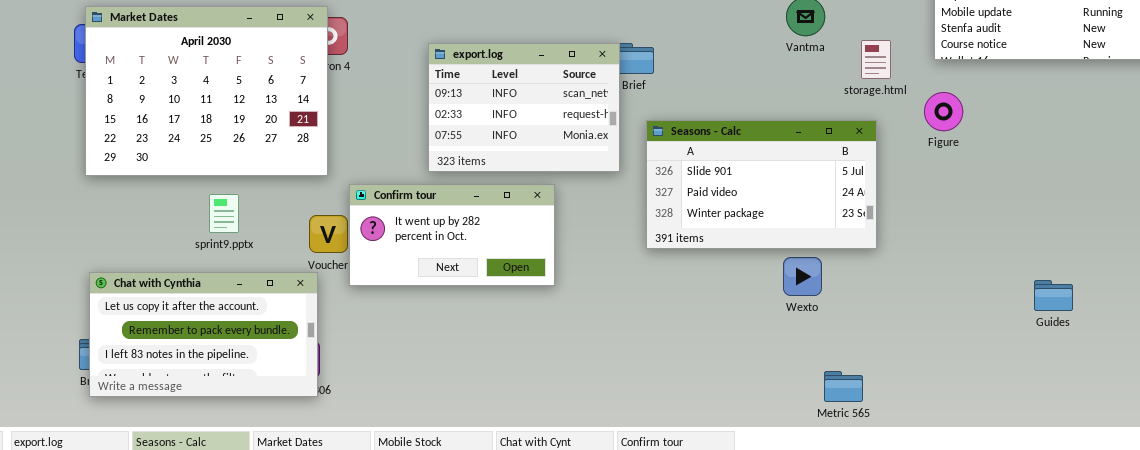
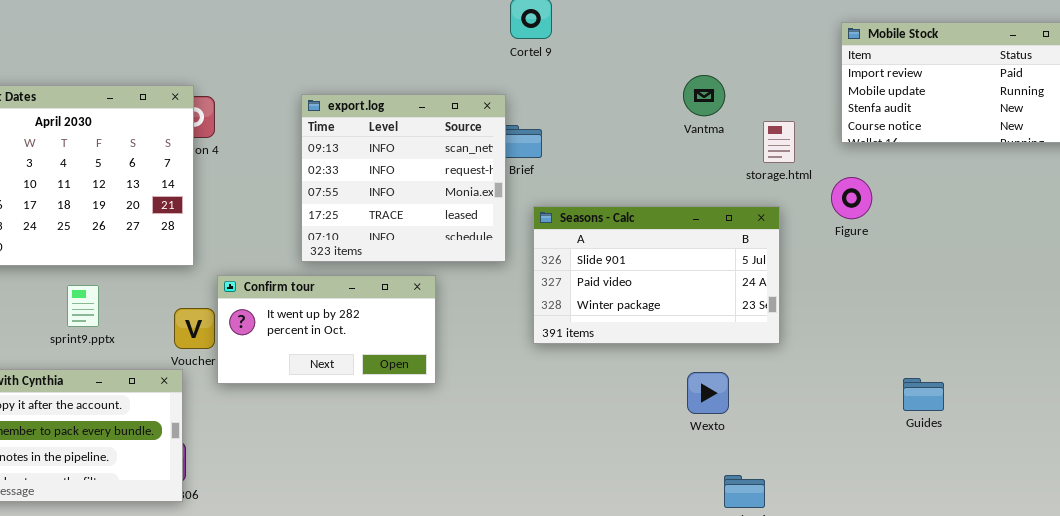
export.log: [428,43,620,172] -> [301,94,506,262], resized
Wexto: [783,257,822,296] -> [687,372,729,414], moved
Guides: [1034,280,1073,311] -> [903,378,944,411], moved

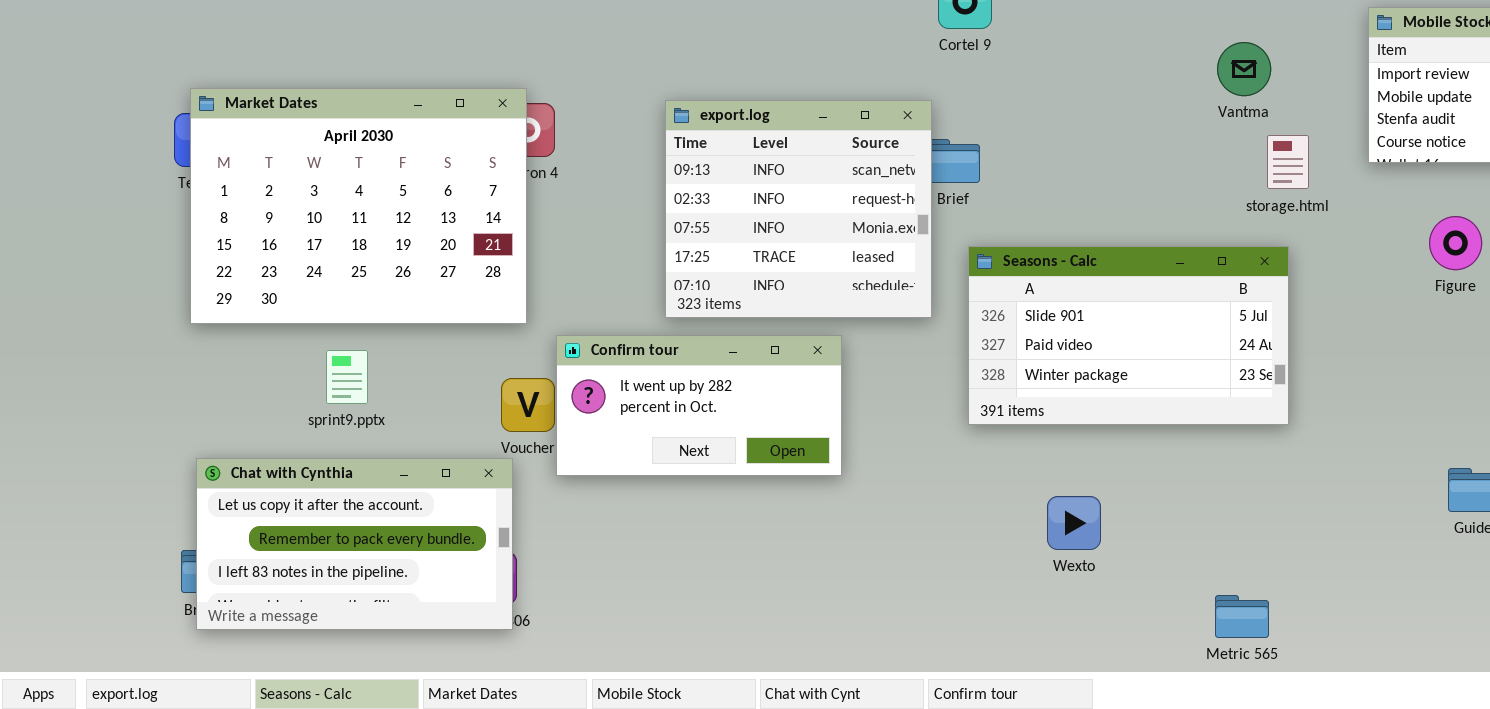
Vantma: [683,75,725,116] -> [1217,42,1271,96], moved
Figure: [831,177,872,219] -> [1429,216,1482,270], moved
sprint9.pptx: [67,285,99,327] -> [326,350,368,404], moved
Wexto: [687,372,729,414] -> [1047,496,1101,550], moved

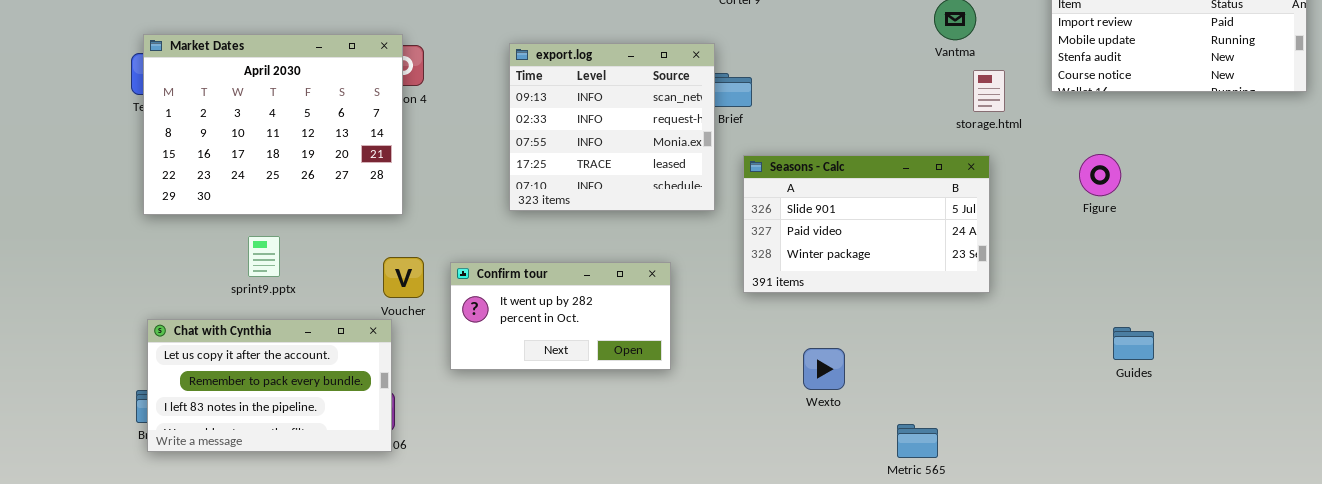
Figure: [1429,216,1482,270] -> [1079,154,1121,196], moved
Confirm tour: [556,335,842,476] -> [450,262,671,370], moved
Metric 565: [1215,595,1269,638] -> [897,424,938,458], moved

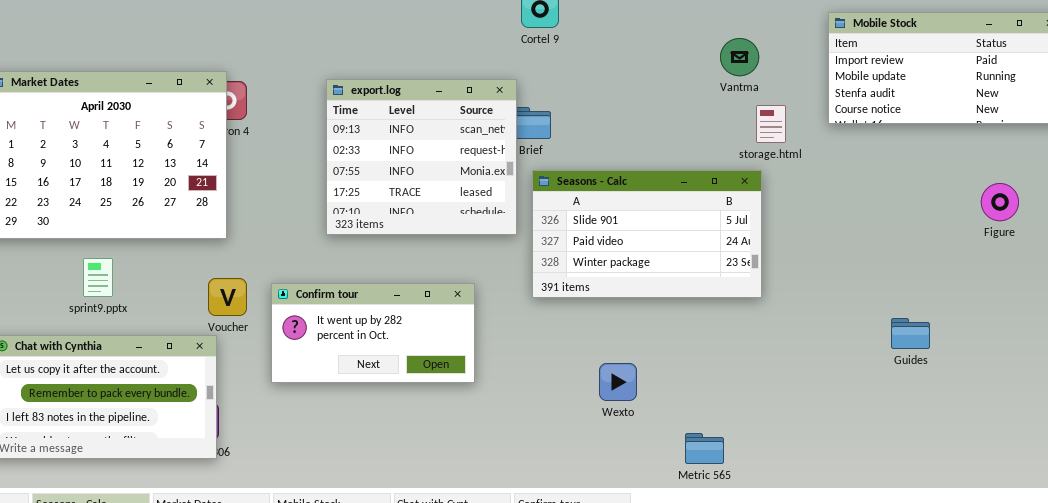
Figure: [1079,154,1121,196] -> [981,183,1019,221], moved
Seasons - Calc: [743,155,990,293] -> [532,170,762,298], moved
Guides: [1113,327,1154,360] -> [891,318,930,349], moved

